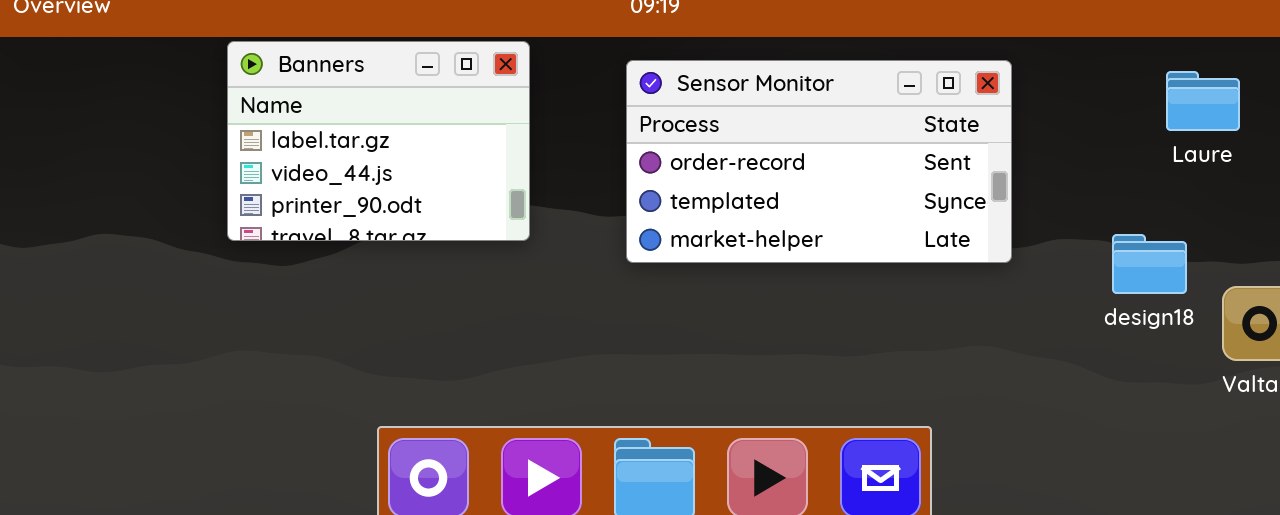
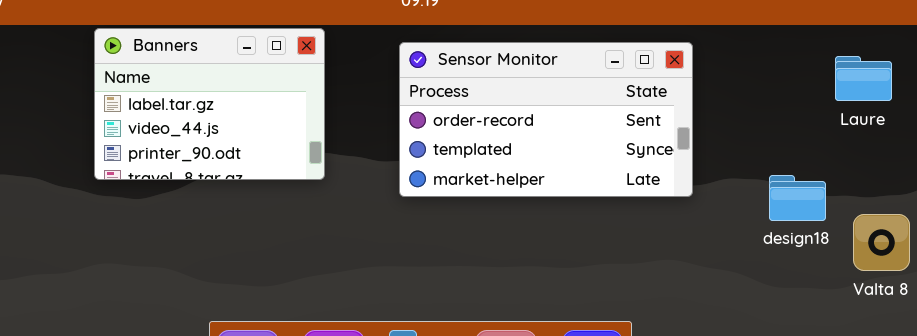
Laure: [1166,71,1240,131] -> [835,56,892,101], moved

